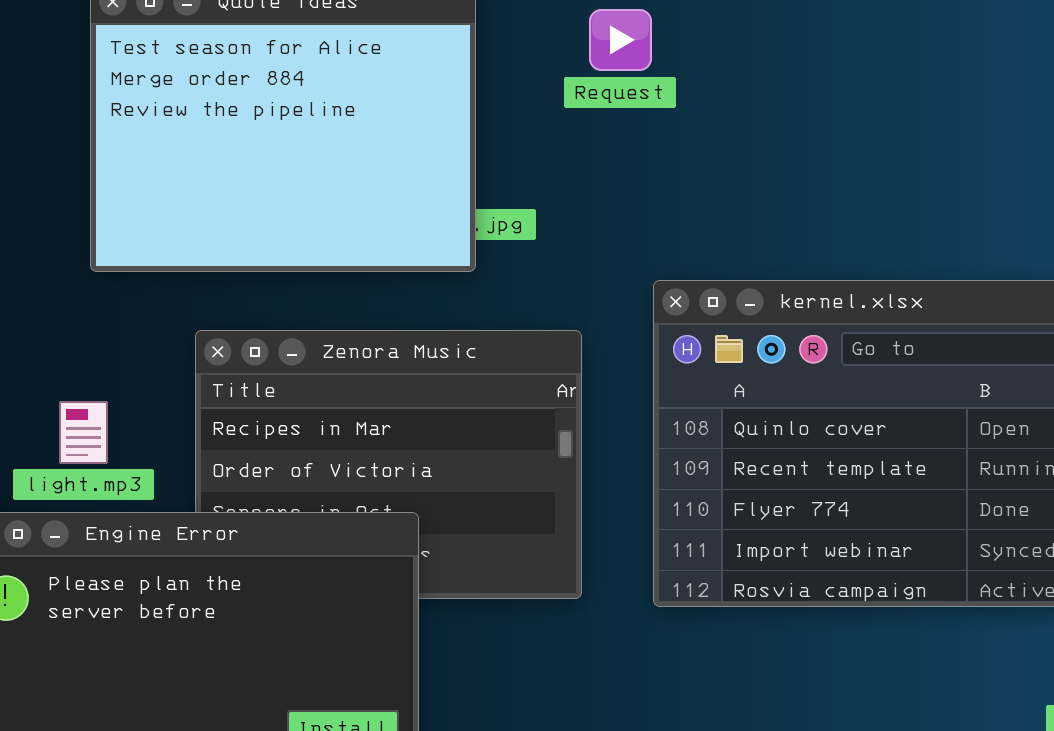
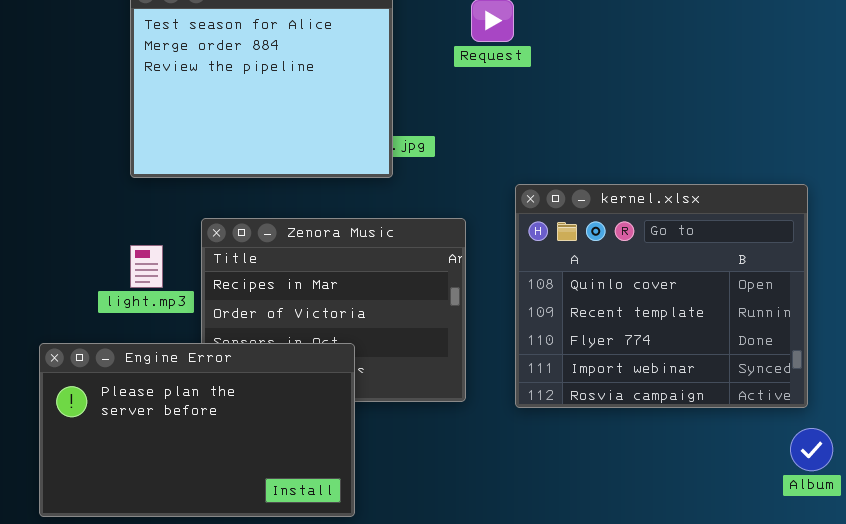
light.mp3: [59,401,108,464] -> [130,245,163,288], moved

